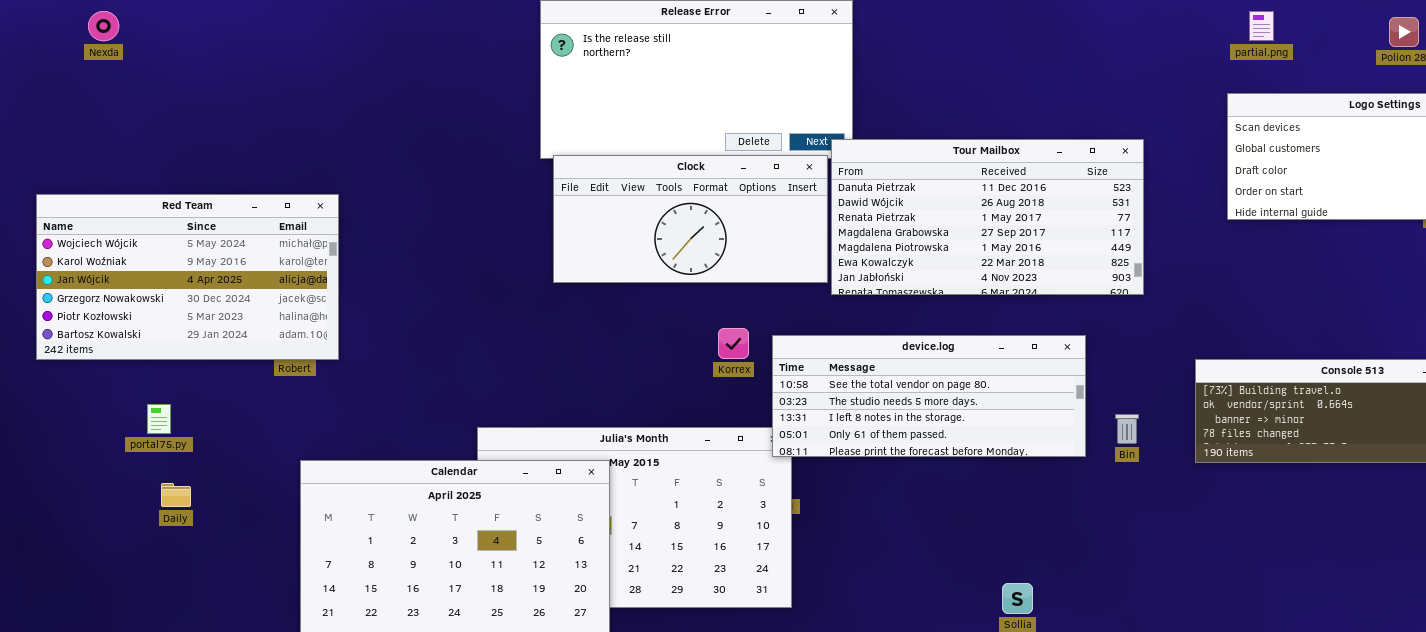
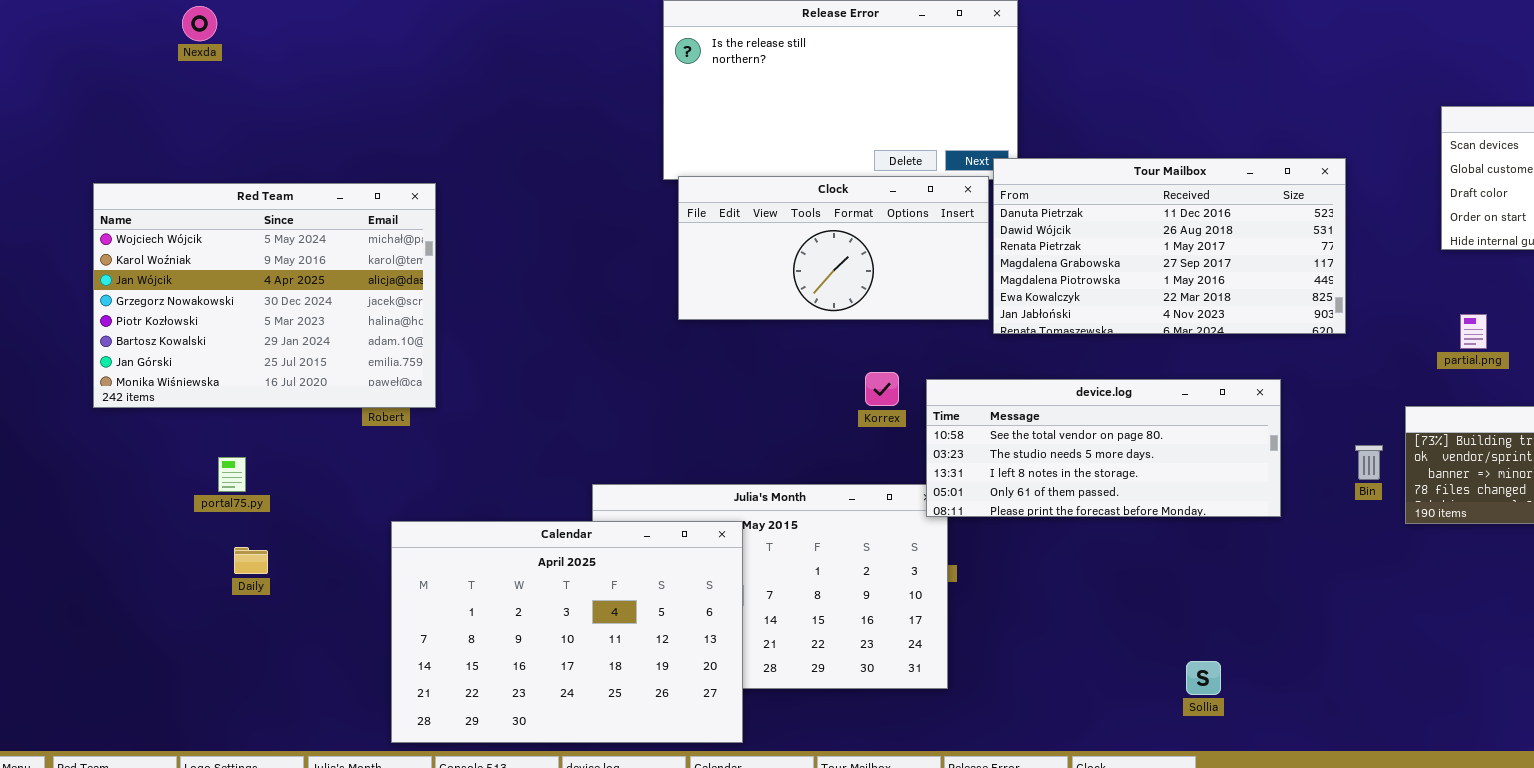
Nexda: [88,11,119,41] -> [182,6,217,41], moved
partial.png: [1249,11,1274,41] -> [1460,314,1487,349], moved
Red Team: [36,194,339,360] -> [93,183,436,408], resized
Bin: [1115,414,1139,444] -> [1355,445,1383,480], moved

